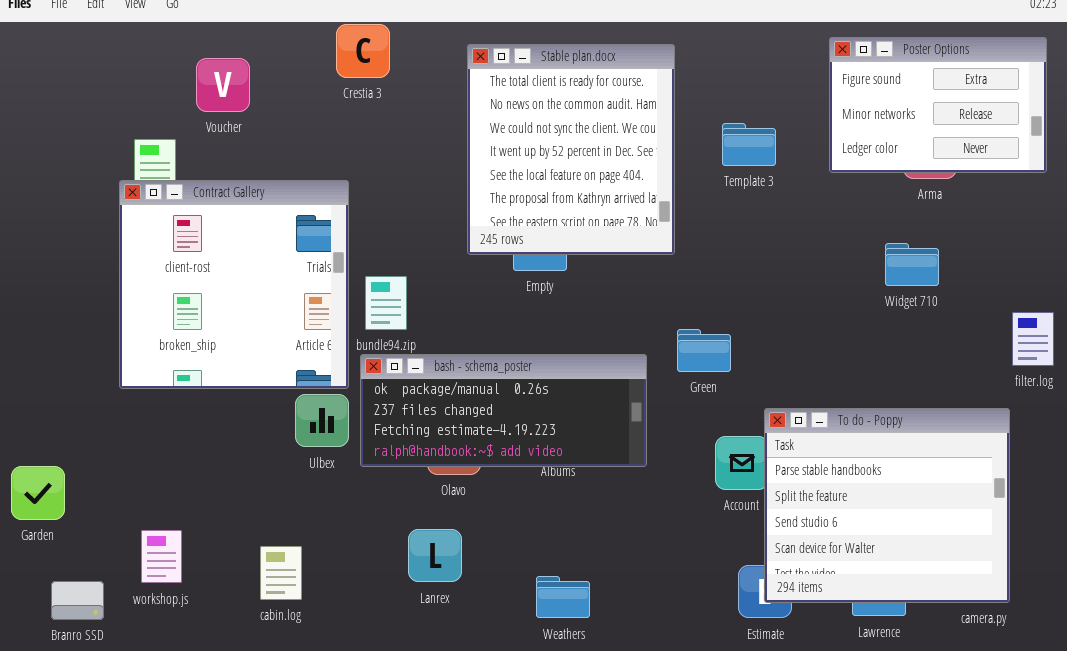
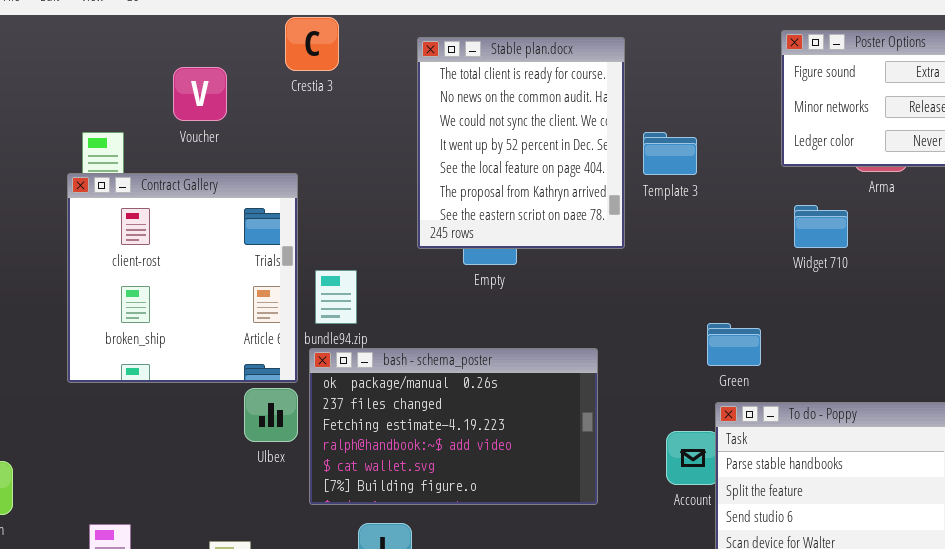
Voucher: [196,58,250,112] -> [173,67,227,121], moved
Template 3: [722,123,776,166] -> [643,132,697,175], moved
Widget 710: [885,243,939,286] -> [794,205,848,248], moved
Green: [677,329,731,372] -> [707,323,761,366], moved
bash - schema_poster: [360,354,647,467] -> [309,348,598,505], resized

